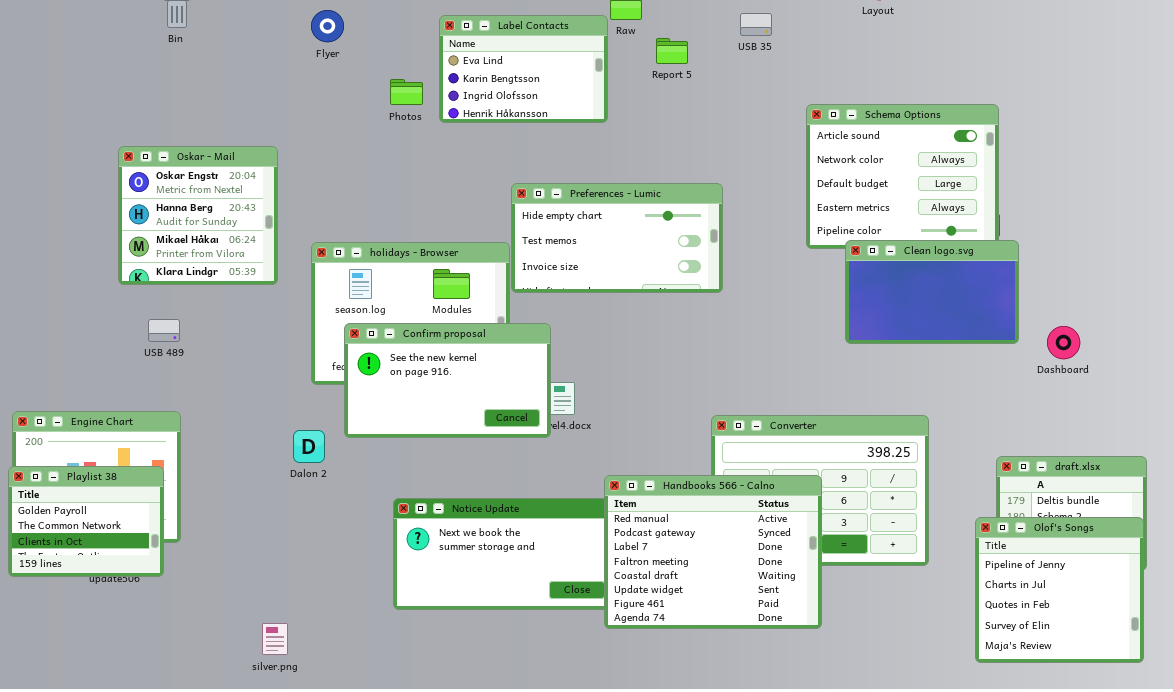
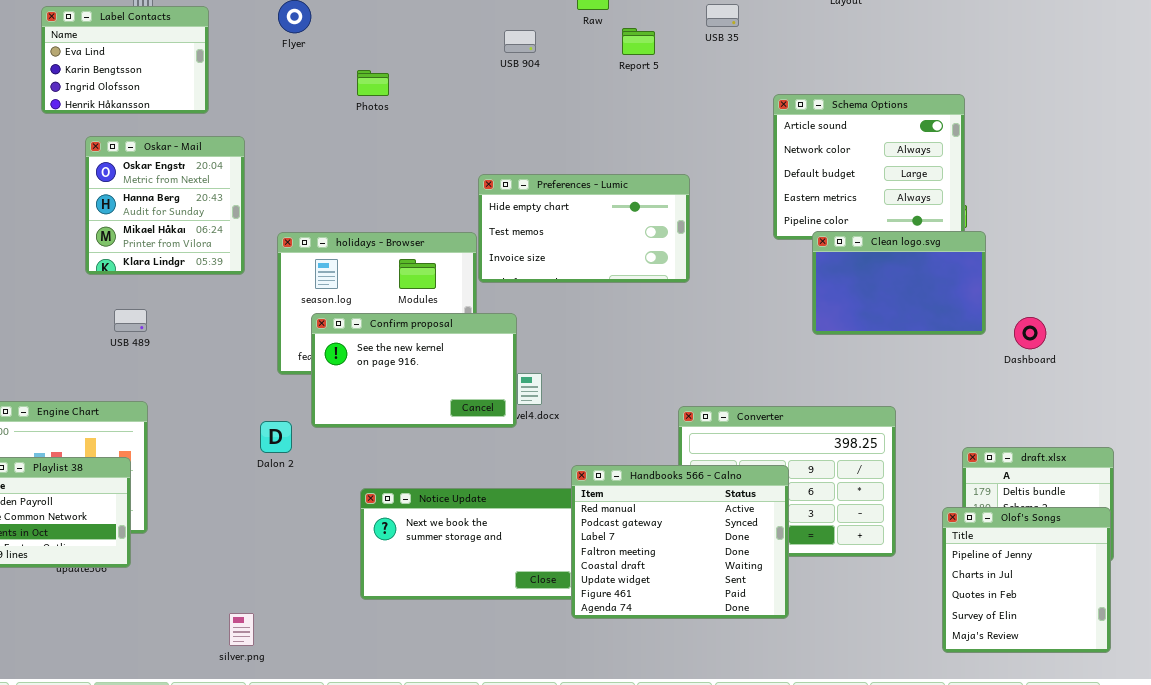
Label Contacts: [439,15,608,123] -> [41,6,209,114], moved

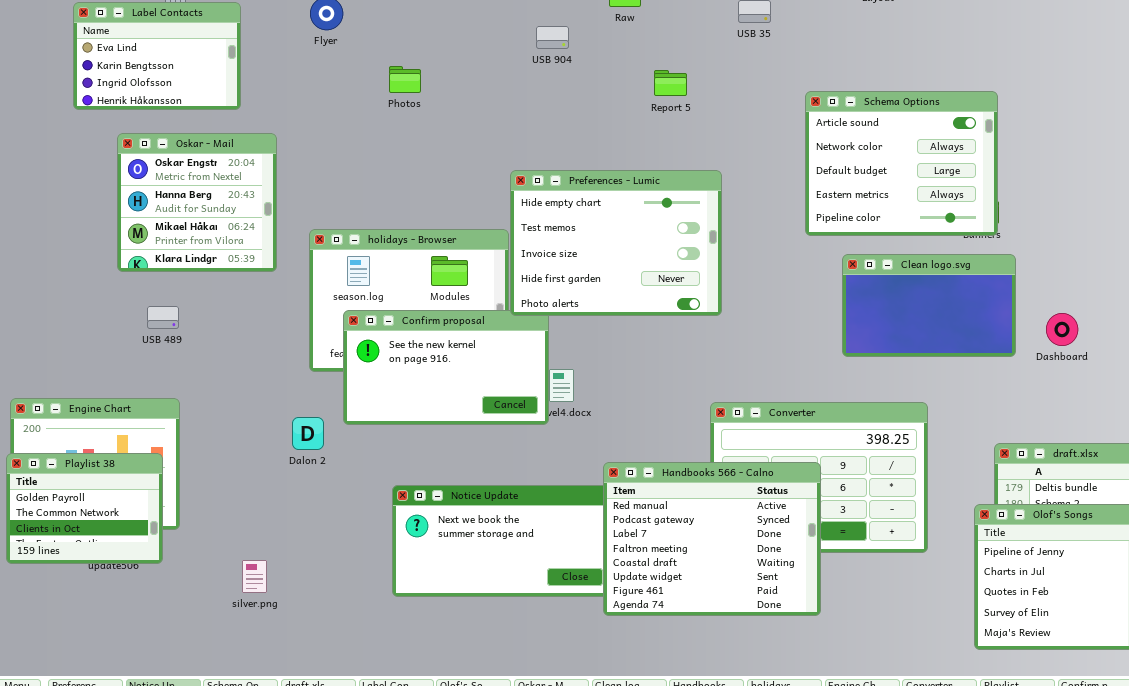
Report 5: [622,28,655,55] -> [654,70,687,96], moved
Preferences - Lumic: [478,174,690,283] -> [510,170,722,316], resized
Clean logo.svg: [812,231,986,335] -> [842,254,1016,357], moved
silver.png: [229,613,254,646] -> [242,560,267,593], moved

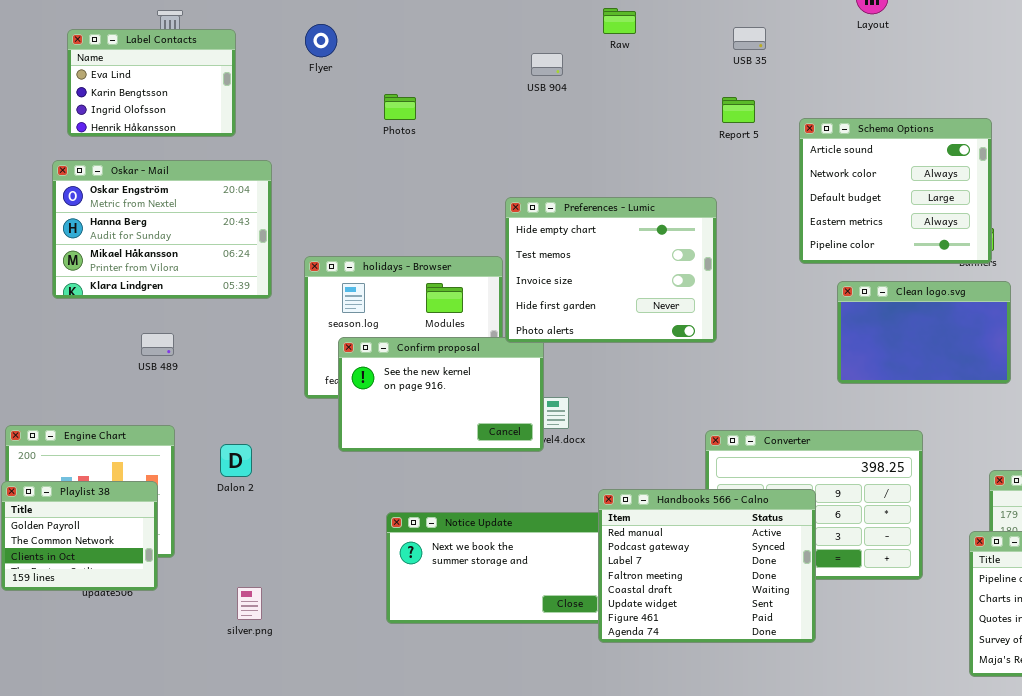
Report 5: [654,70,687,96] -> [722,97,755,123], moved
Oskar - Mail: [117,133,277,272] -> [52,160,272,299], resized
Dalon 2: [292,417,324,450] -> [220,444,252,477], moved

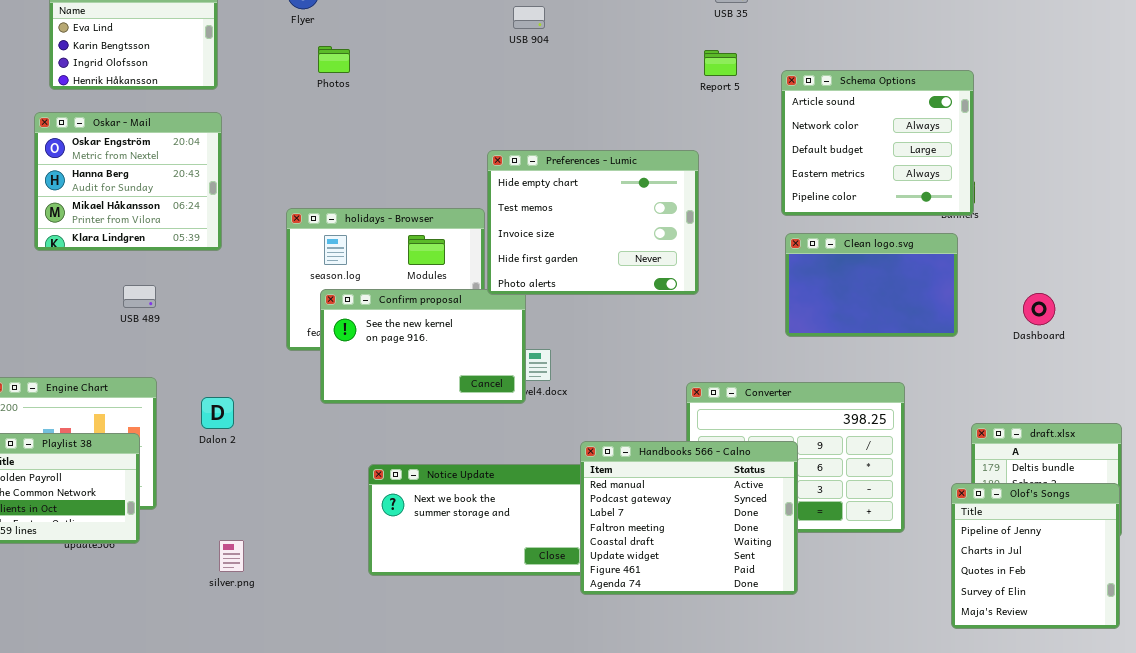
Photos: [384,94,416,120] -> [318,46,350,73], moved
Oskar - Mail: [52,160,272,299] -> [34,112,222,251], resized
Clean logo.svg: [837,281,1011,384] -> [785,233,958,337], moved

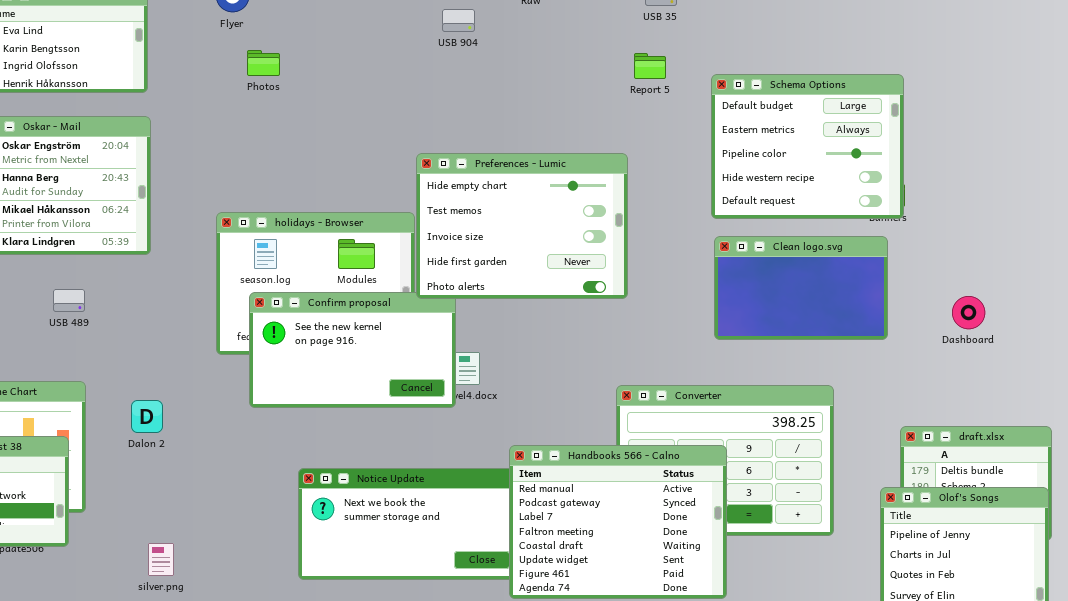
Schema Options: [781,70,974,216] -> [711,74,904,219], scrolled down 2 rows

